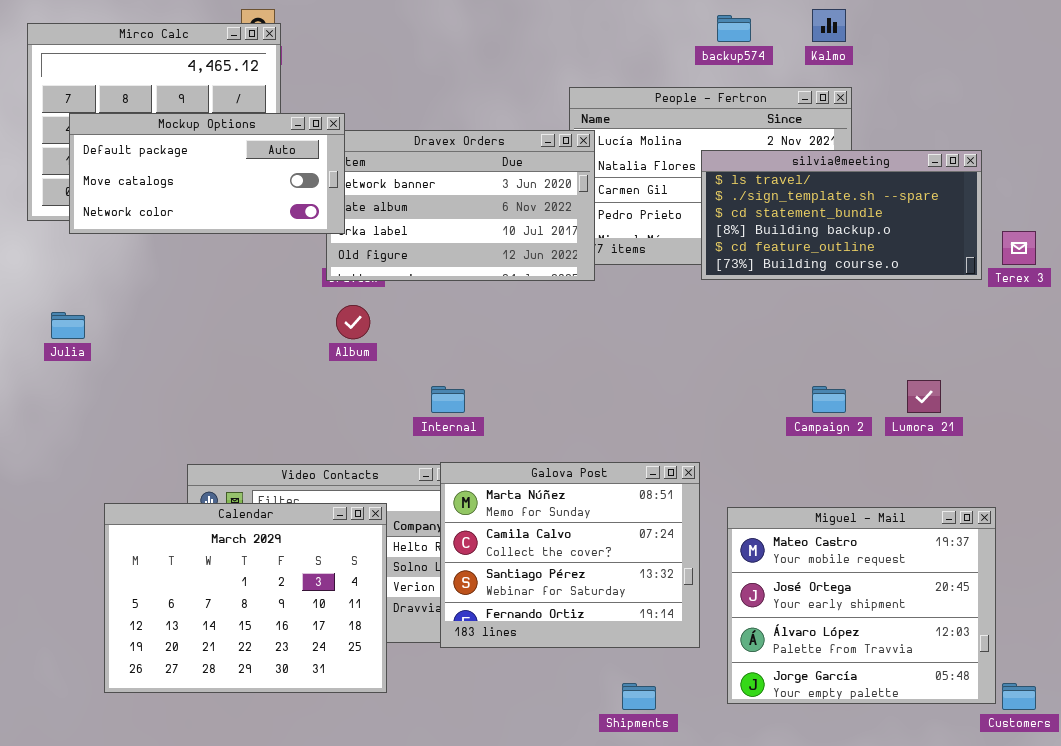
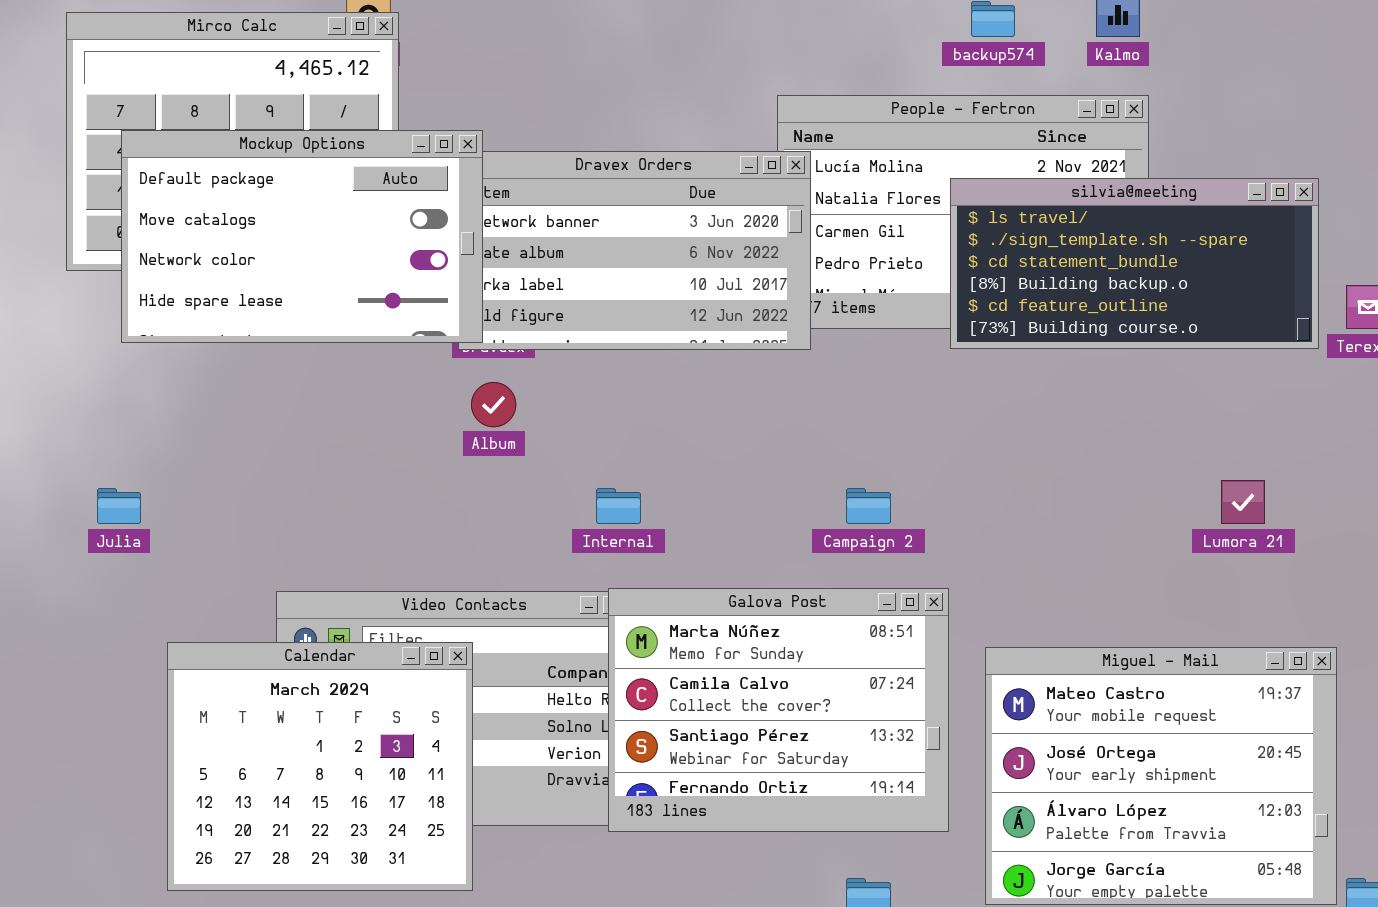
Mockup Options: [69,113,345,234] -> [121,130,483,343], resized
Julia: [51,312,85,339] -> [97,488,141,524], moved
Campaign 2: [812,386,846,413] -> [846,488,891,524], moved
Calendar: [104,503,387,693] -> [167,642,473,891], resized

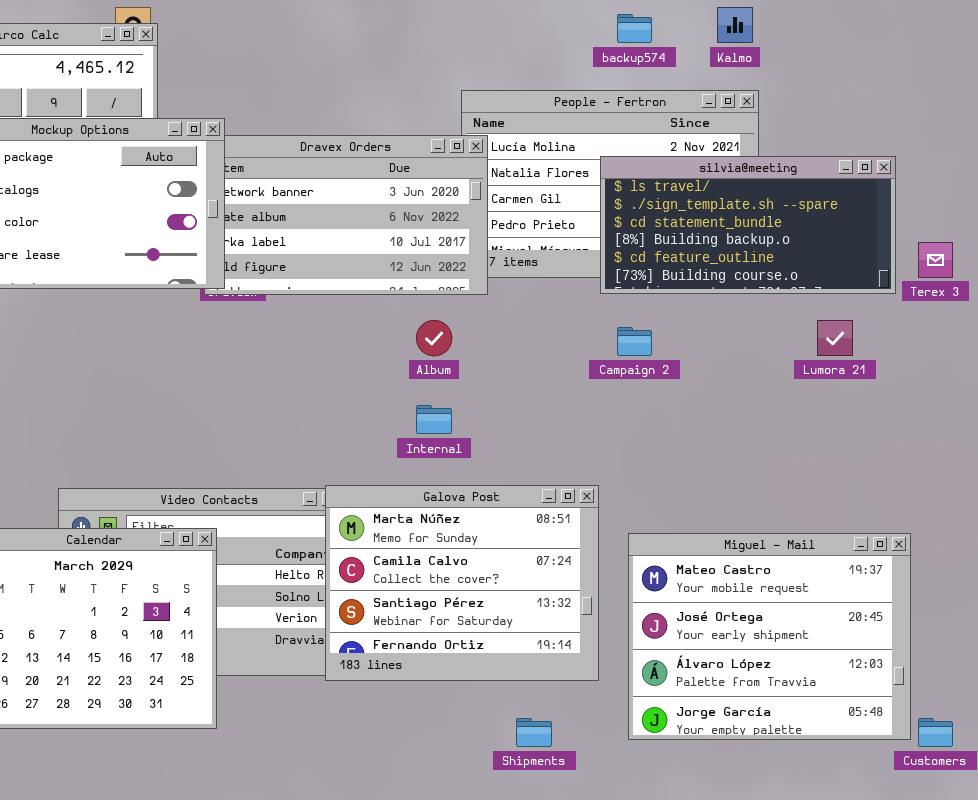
Album: [471,382,516,427] -> [416,320,452,356], moved
Lumora 21: [1221,480,1265,524] -> [817,320,853,356], moved
Internal: [596,488,641,524] -> [416,405,452,434], moved
Campaign 2: [846,488,891,524] -> [617,327,652,356], moved

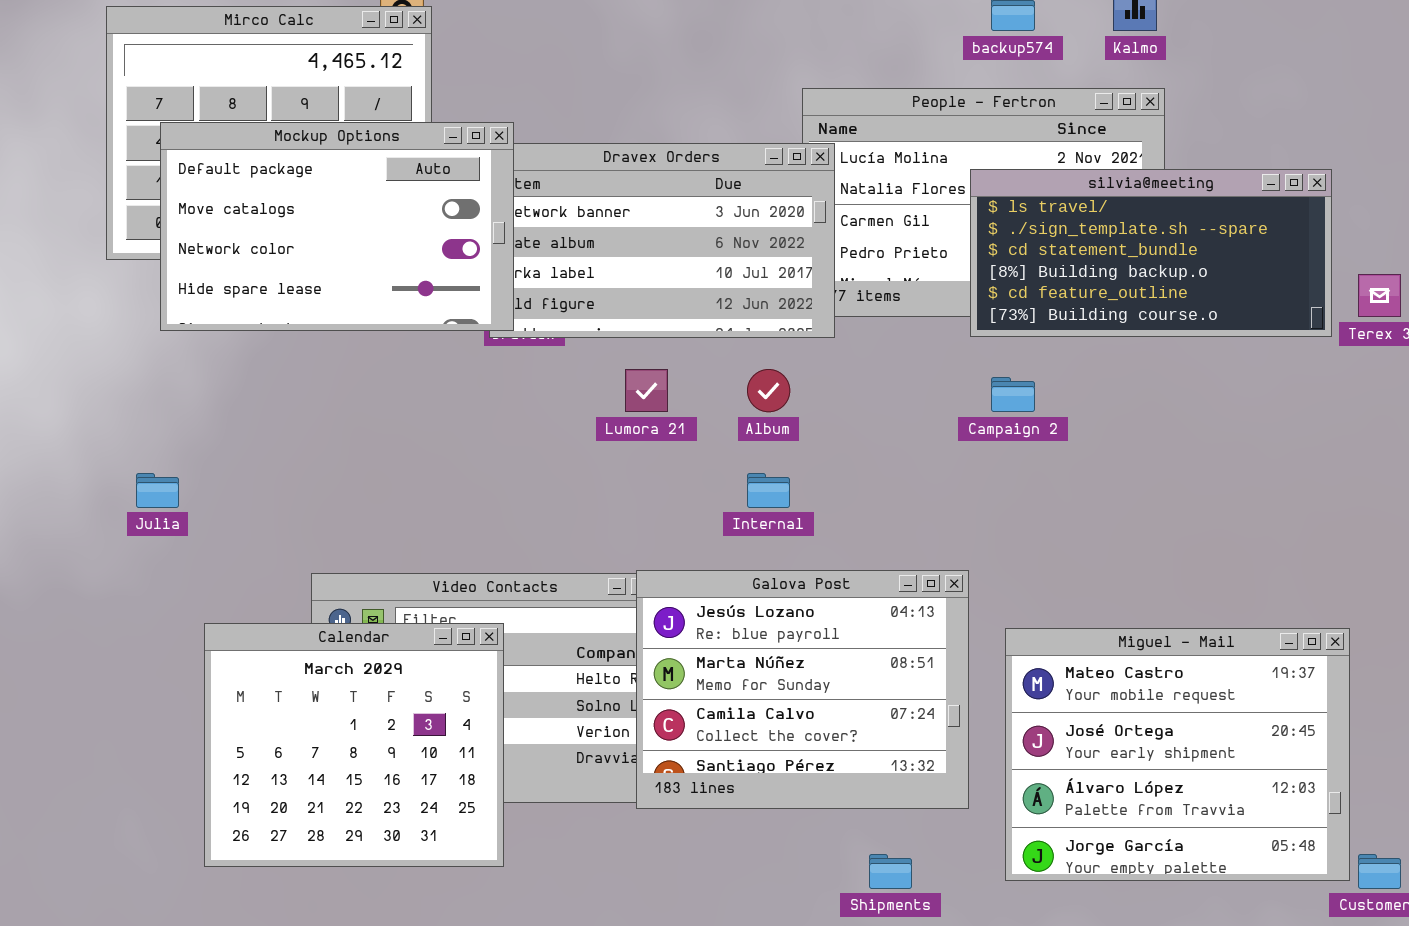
Lumora 21: [817,320,853,356] -> [625,369,668,412], moved
Galova Post: [325,485,599,681] -> [636,570,969,809], scrolled up 1 row

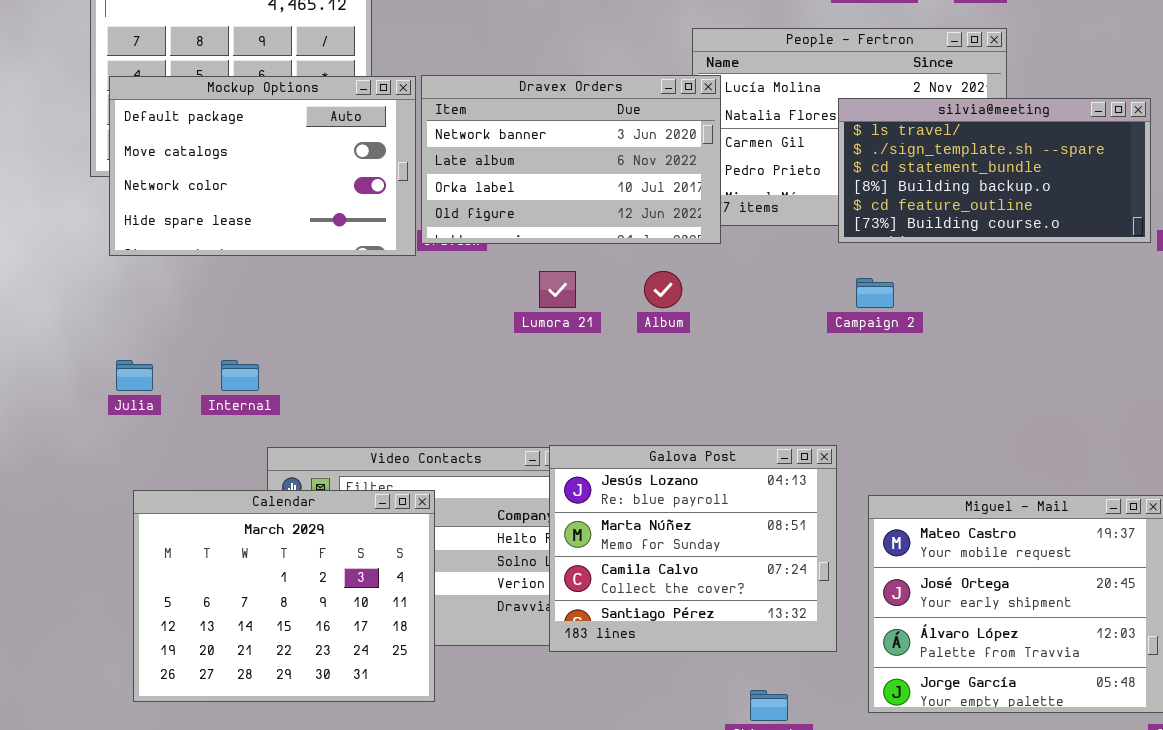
Mockup Options: [160,122,514,331] -> [109,76,416,256], moved
Internal: [747,473,790,508] -> [221,360,259,391], moved
Calendar: [204,623,504,867] -> [133,490,435,702], resized

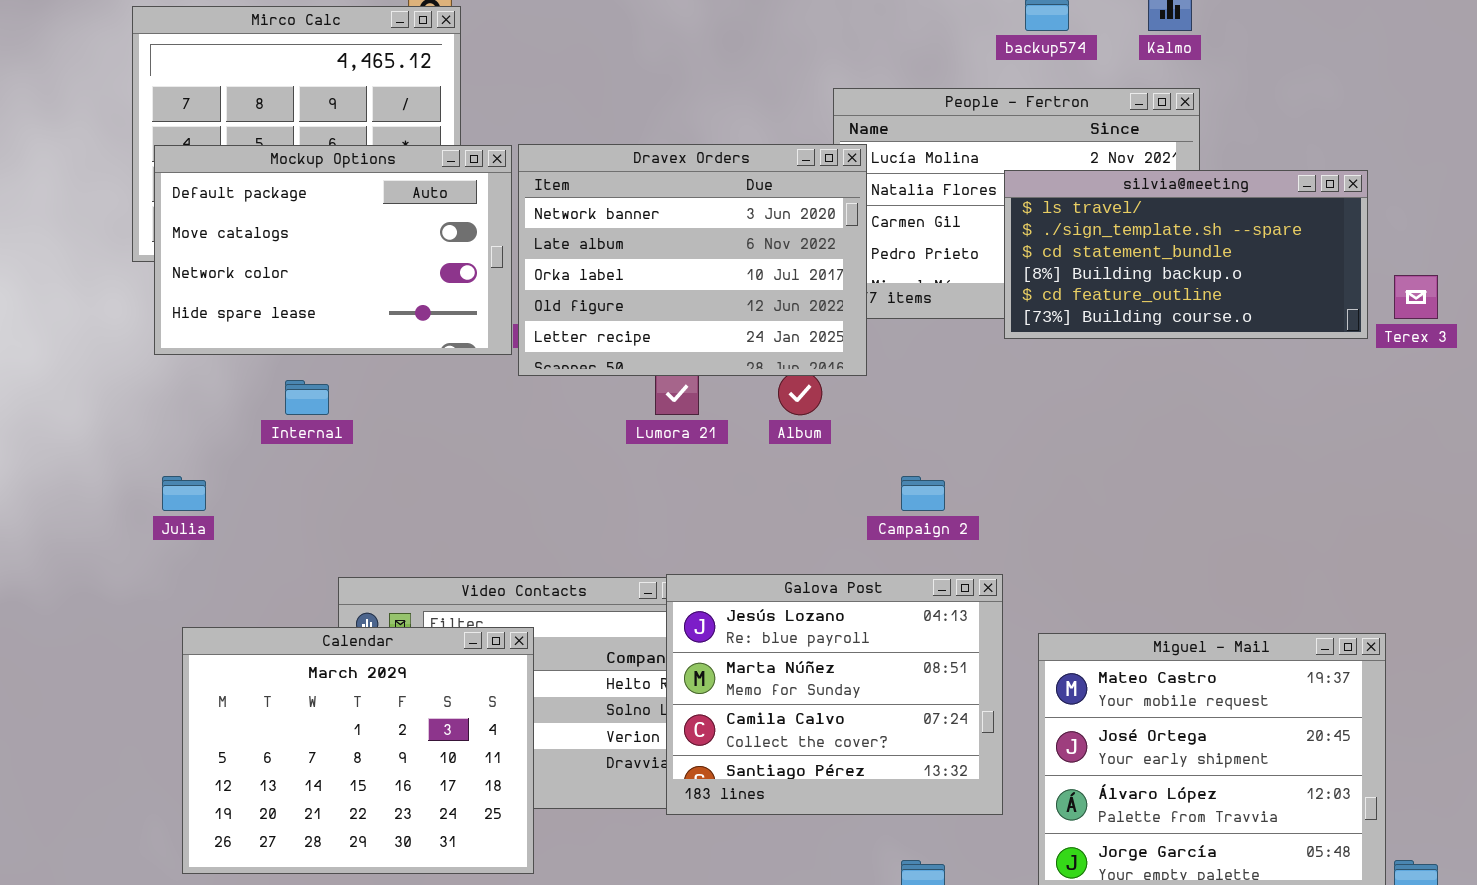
Dravex Orders: [421,75,721,244] -> [518,144,867,376], resized
Campaign 2: [856,278,894,308] -> [901,476,945,511], moved
Internal: [221,360,259,391] -> [285,380,329,415], moved

